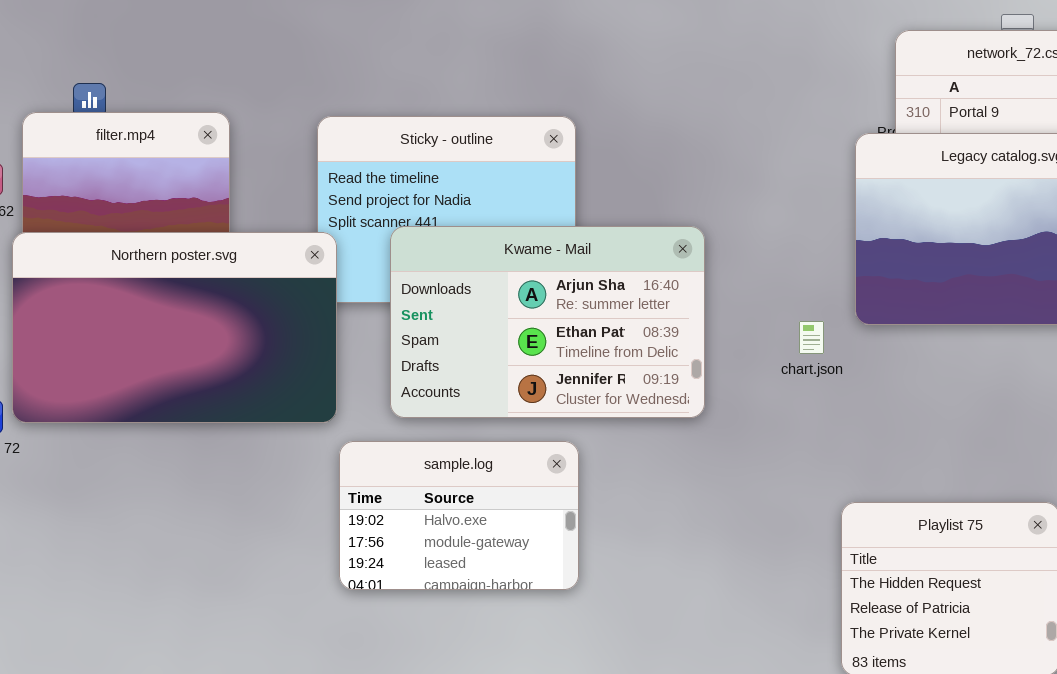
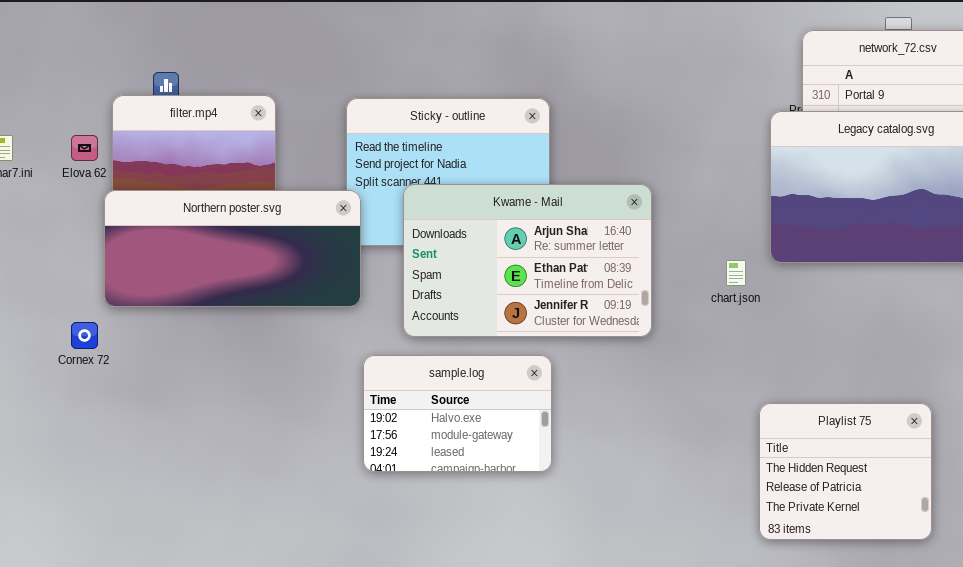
Northern poster.svg: [12,232,337,423] -> [104,190,361,307], resized

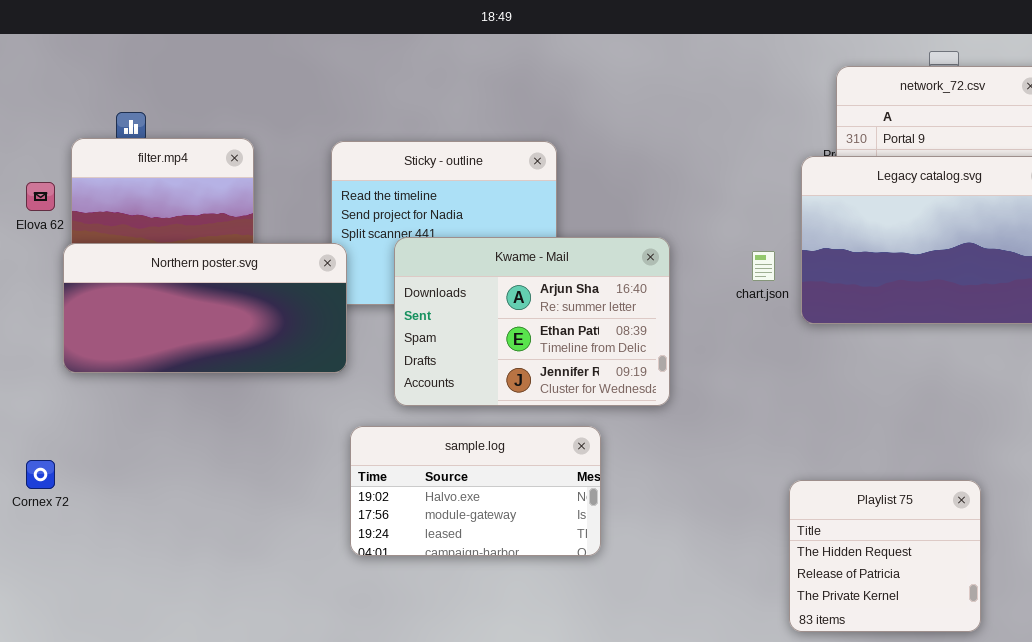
chart.json: [726,260,746,286] -> [752,251,775,281], moved
Cornex 72: [71,322,98,349] -> [26,460,55,489], moved
sample.log: [363,355,552,472] -> [350,426,601,556], resized

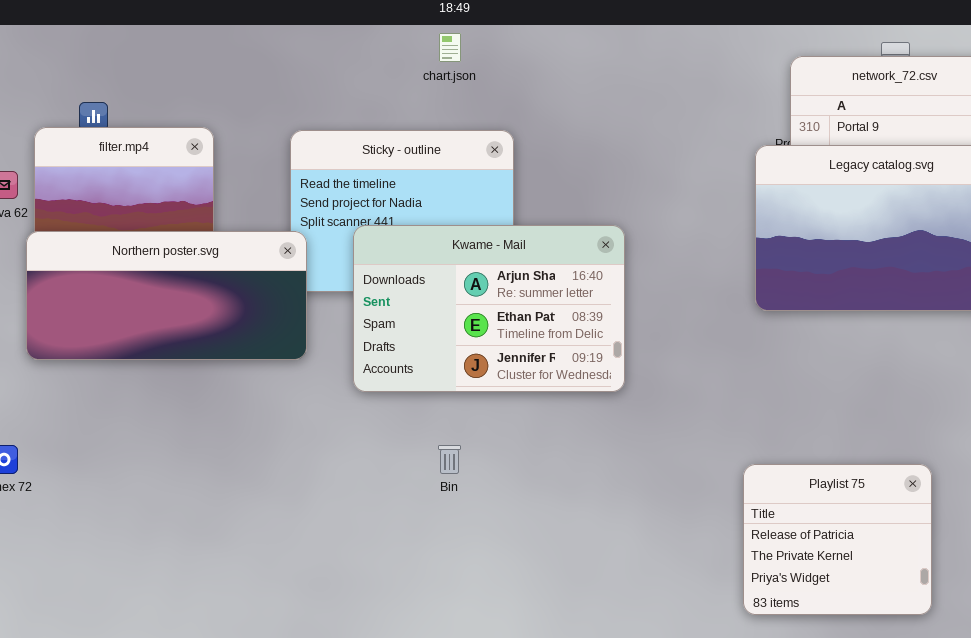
chart.json: [752,251,775,281] -> [439,33,461,62], moved
sample.log: [350,426,601,556] -> none, closed
Playlist 75: [789,480,981,632] -> [743,464,932,615], scrolled down 1 row

